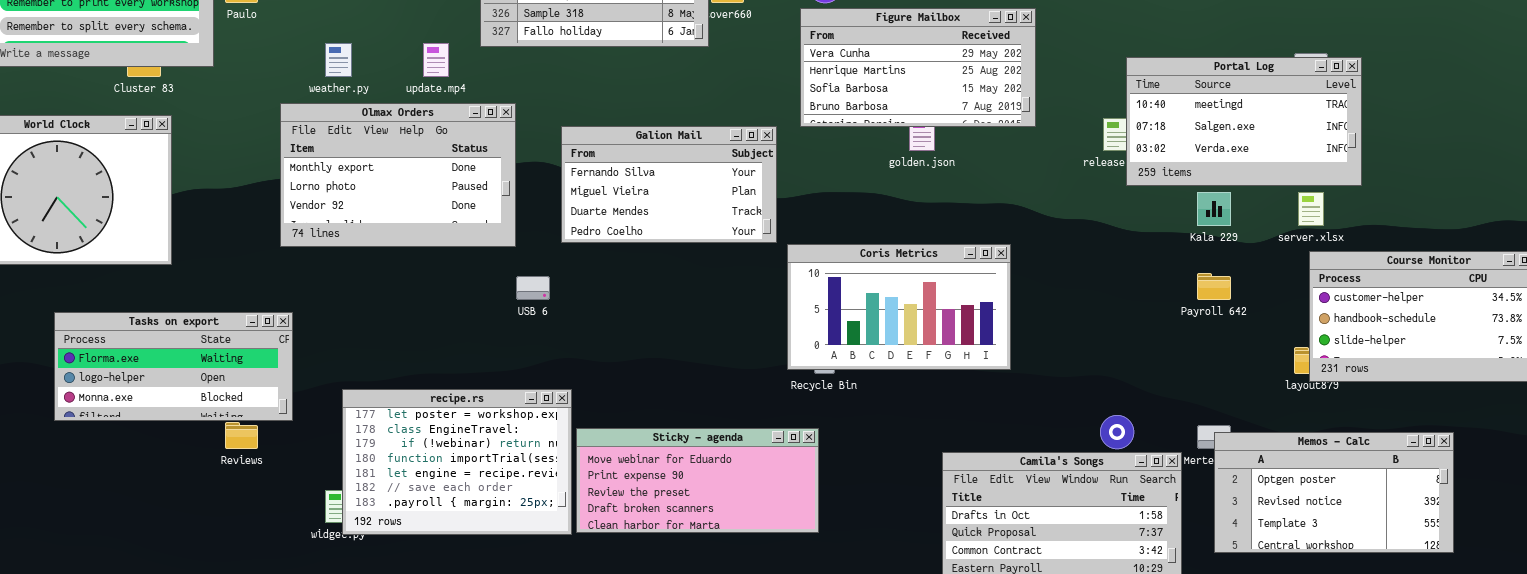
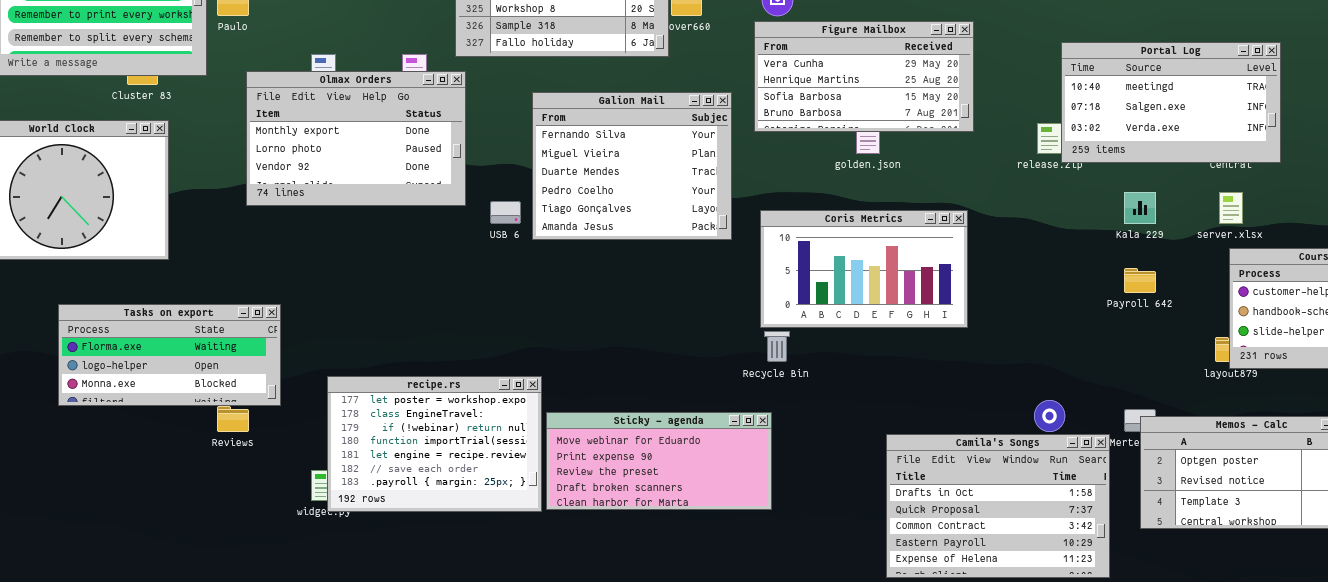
Portal Log: [1126,57,1362,186] -> [1061,42,1281,163], moved
Olmax Orders: [280,103,516,247] -> [246,71,466,206], moved
Galion Mail: [561,126,777,243] -> [532,92,732,240], resized
Coris Metrics: [787,244,1011,370] -> [760,210,968,328], moved
USB 6: [516,276,550,300] -> [490,201,521,224], moved

